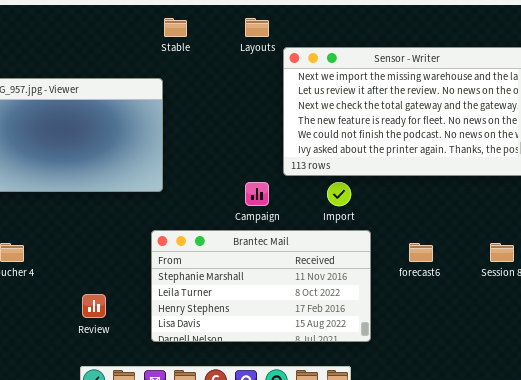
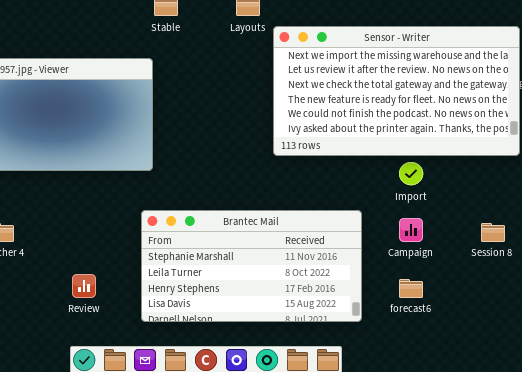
Campaign: [245,182,269,206] -> [399,218,423,242], moved
Import: [327,182,351,206] -> [399,162,423,185], moved
forecast6: [409,243,433,262] -> [399,279,423,298], moved

